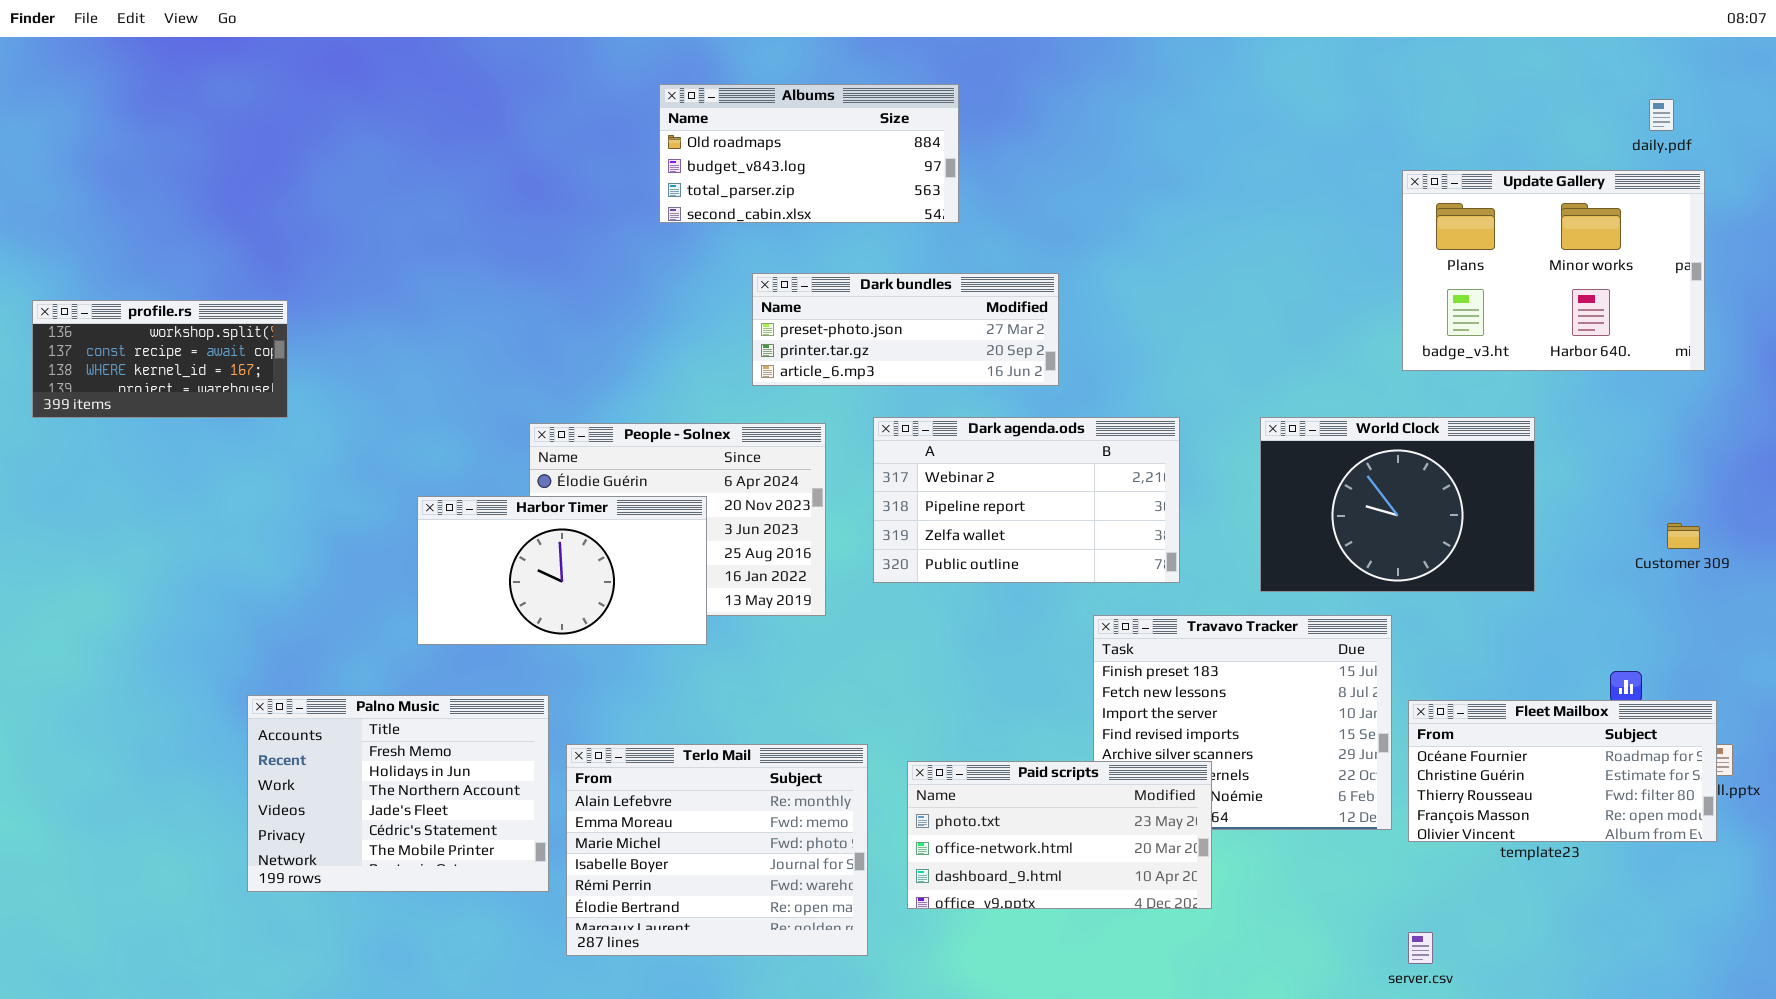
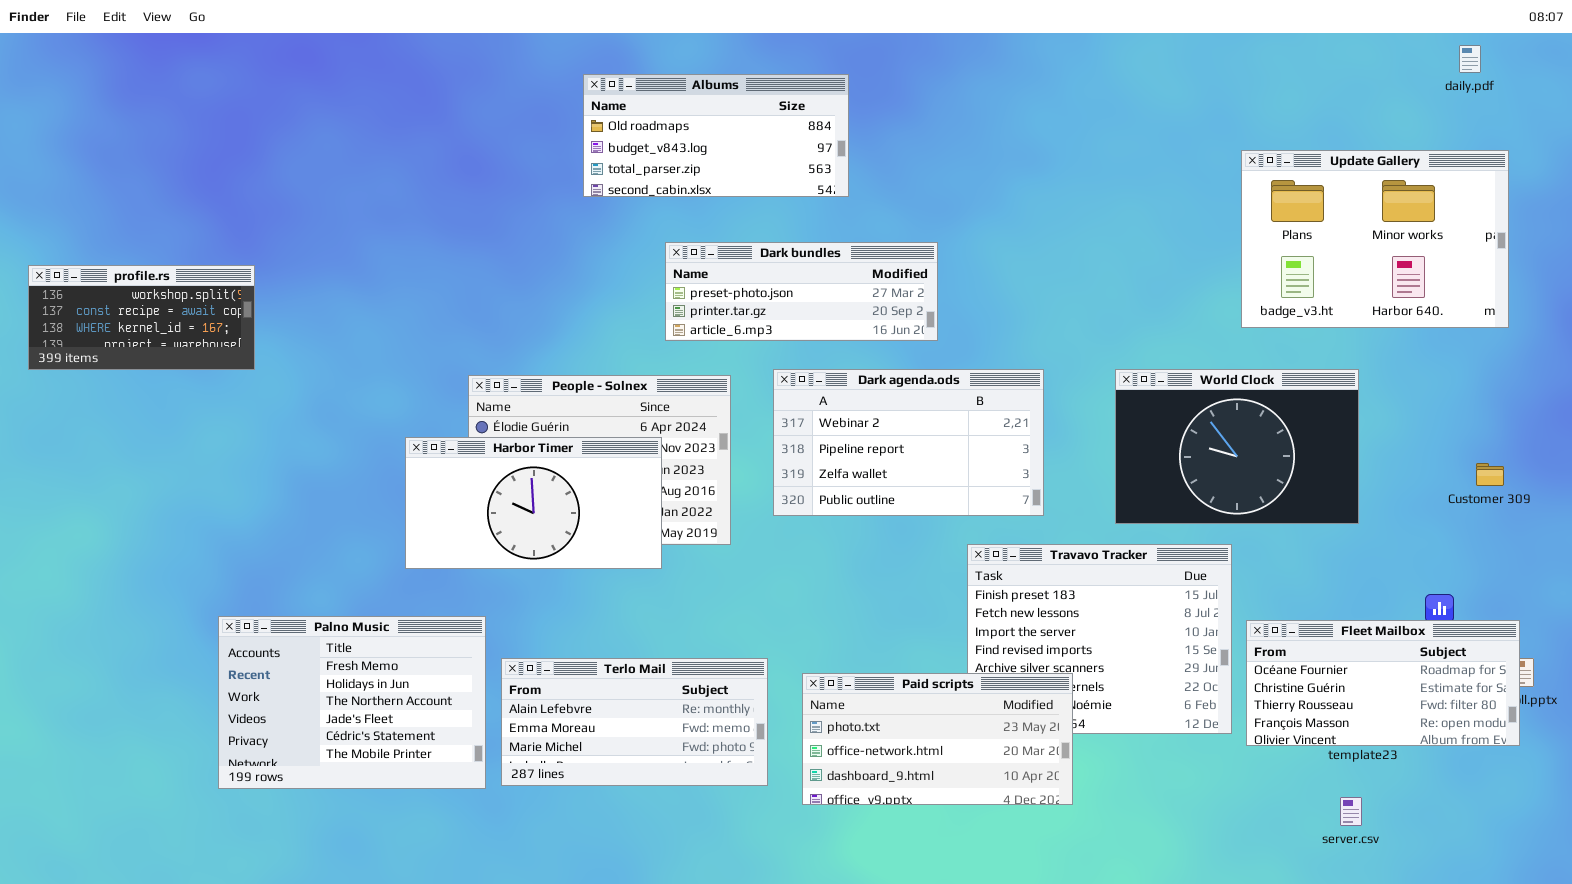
daily.pdf: [1649,99,1674,131] -> [1459,45,1481,73], moved
Harbor Timer: [417,496,707,645] -> [405,437,662,569], moved
Terlo Mail: [566,744,868,956] -> [501,658,768,786], resized
server.csv: [1408,932,1433,964] -> [1340,797,1362,826], moved

